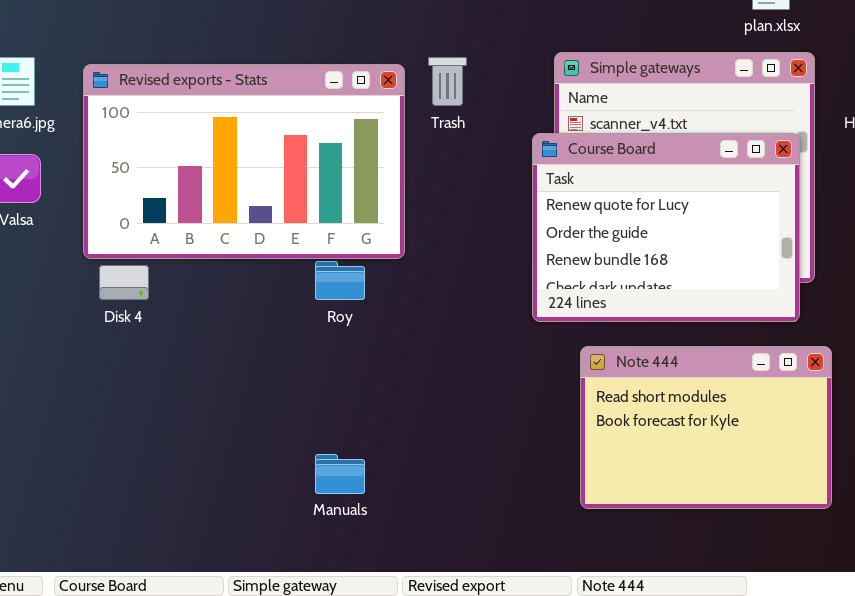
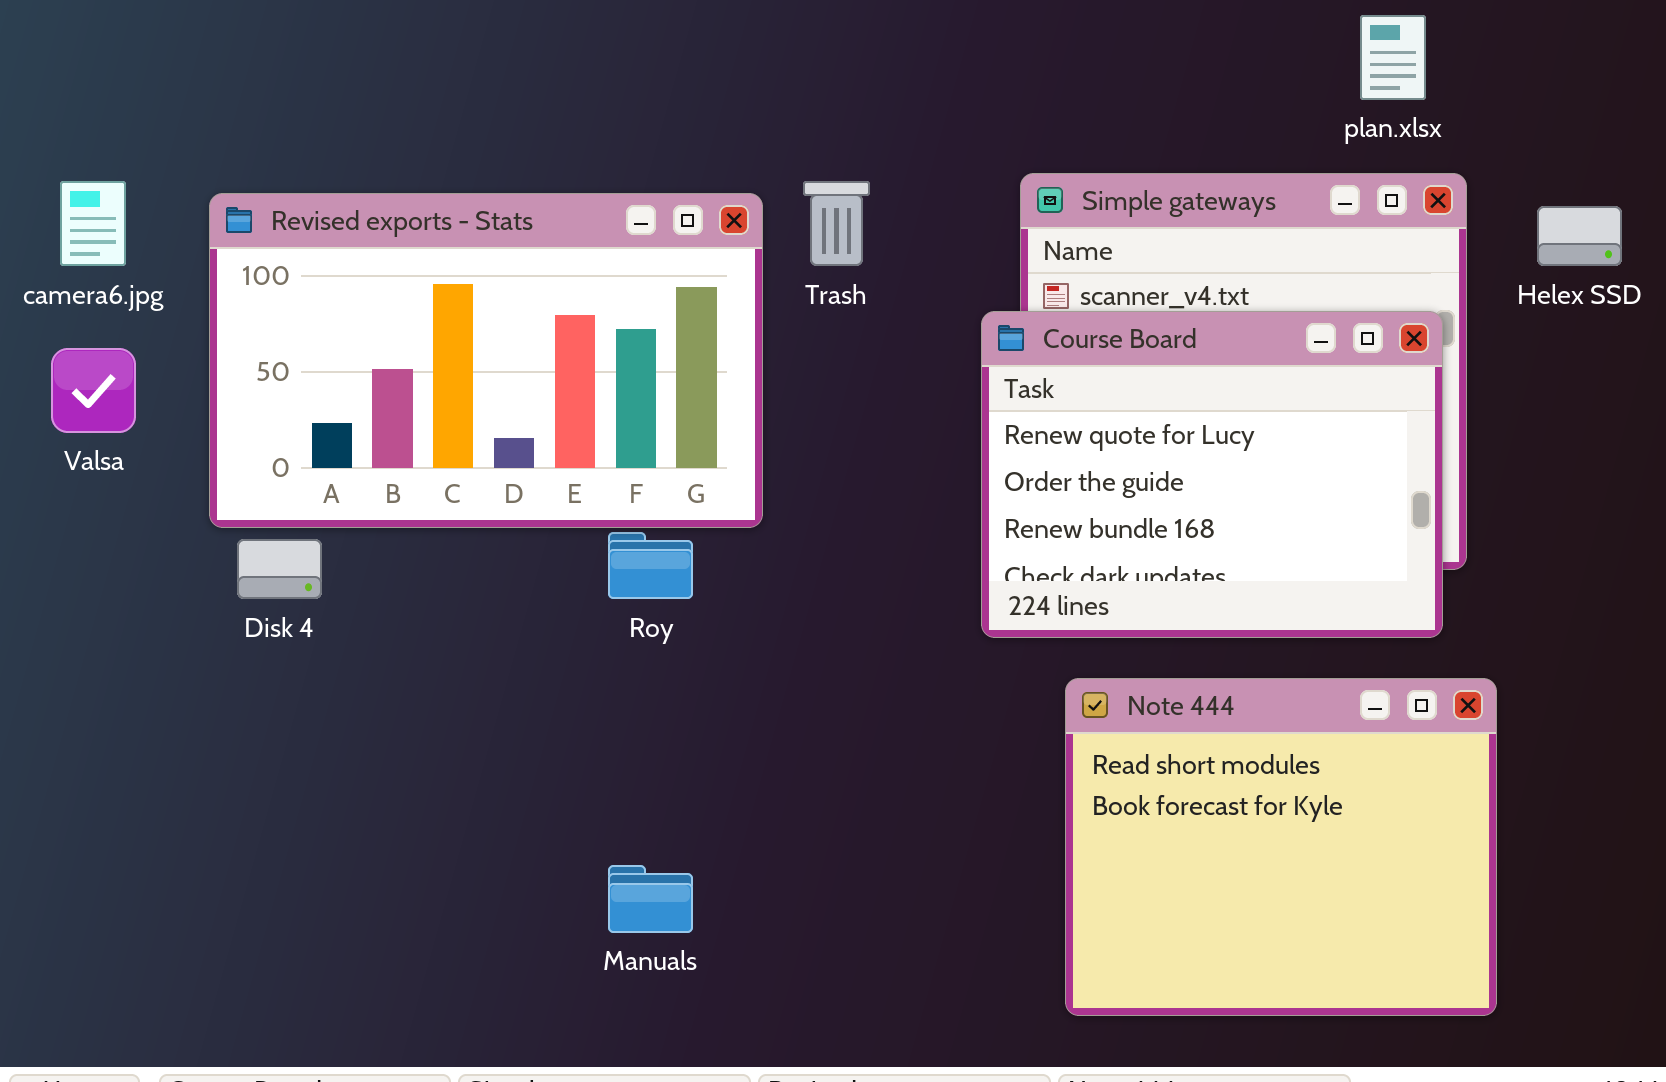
Note 444: [580,346,832,509] -> [1065,678,1497,1016], resized

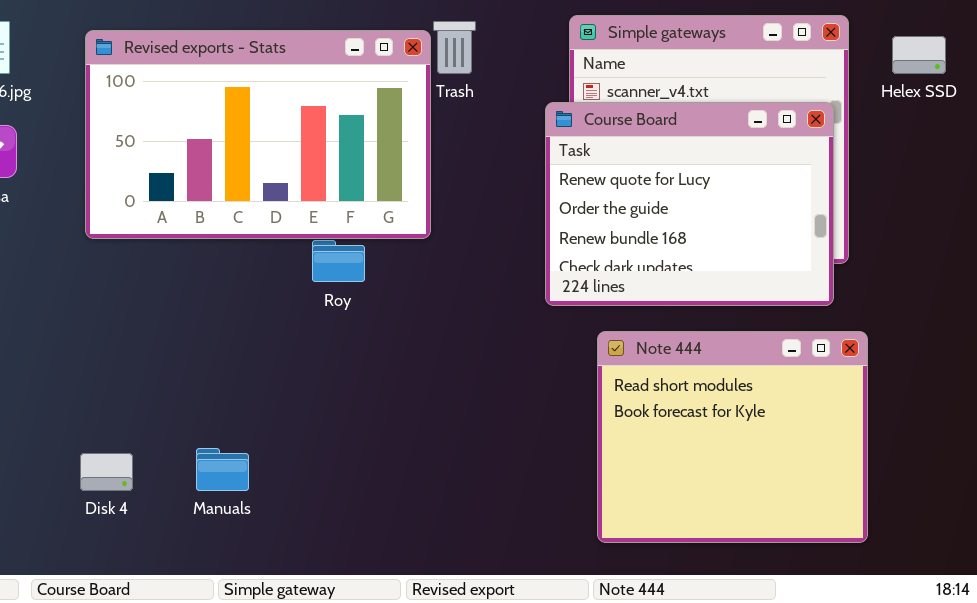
Revised exports - Stats: [209,193,763,528] -> [85,30,431,239], moved
Disk 4: [237,539,322,599] -> [80,453,133,491], moved
Manuals: [608,865,693,933] -> [196,448,249,491], moved

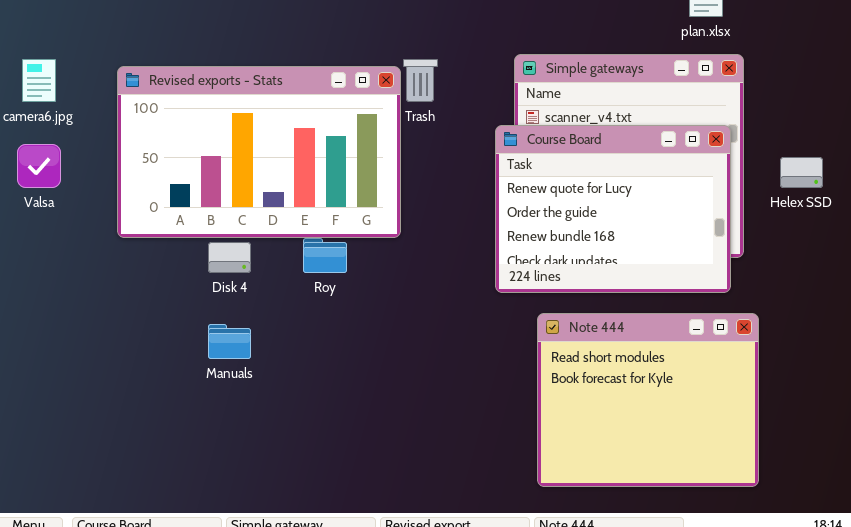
Helex SSD: [892,36,946,74] -> [780,157,823,188], moved
Manuals: [196,448,249,491] -> [208,324,251,359], moved
Disk 4: [80,453,133,491] -> [208,242,251,273], moved

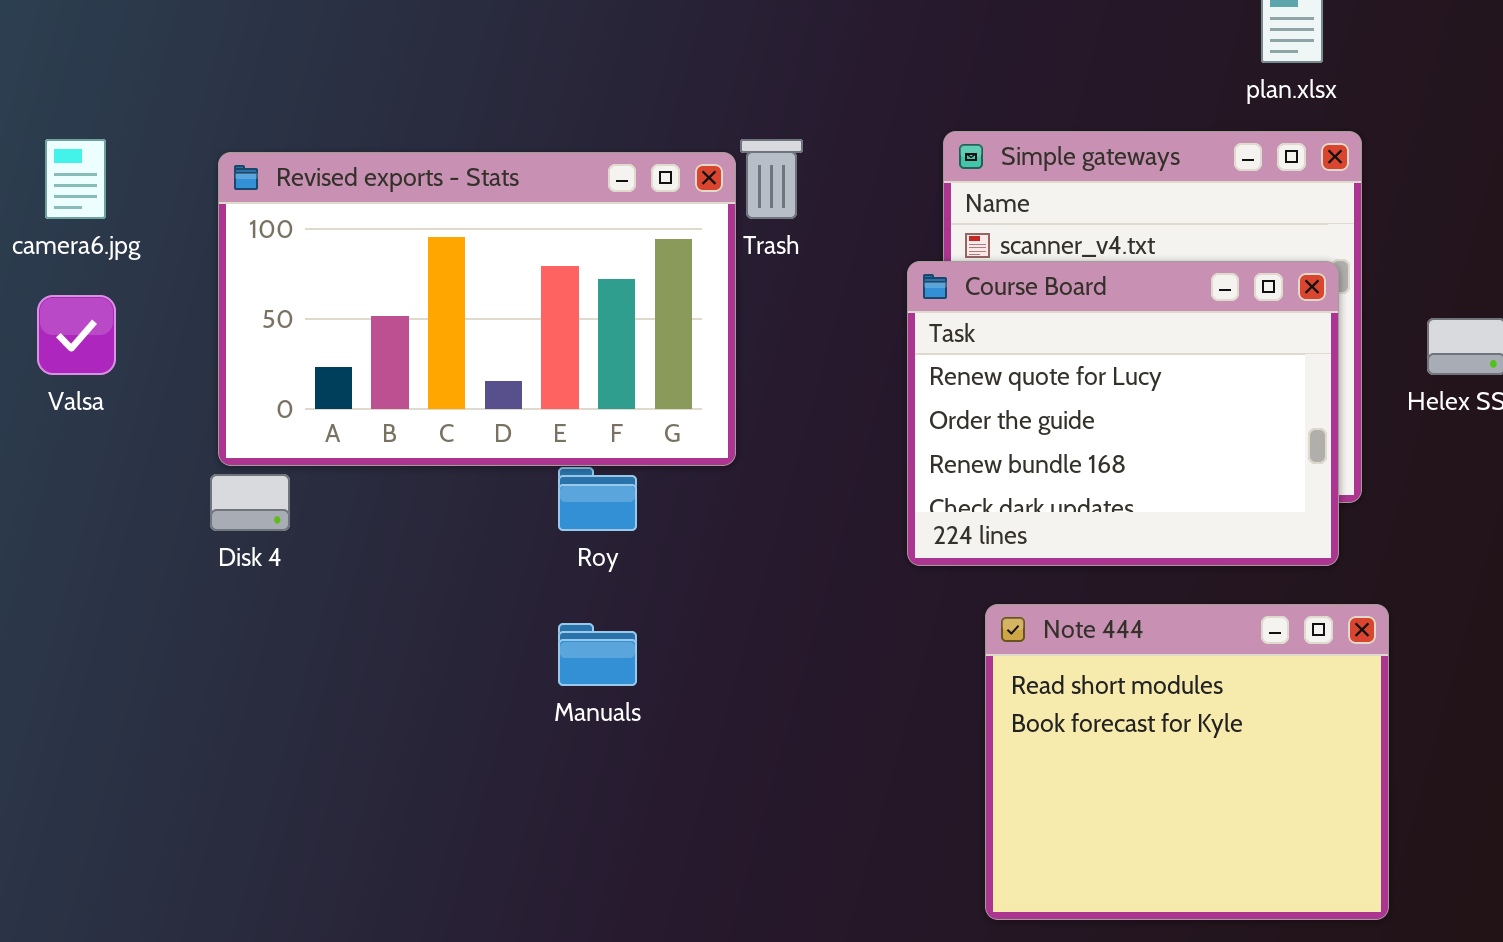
Disk 4: [208,242,251,273] -> [210,474,290,531], moved
Manuals: [208,324,251,359] -> [558,623,637,686], moved

